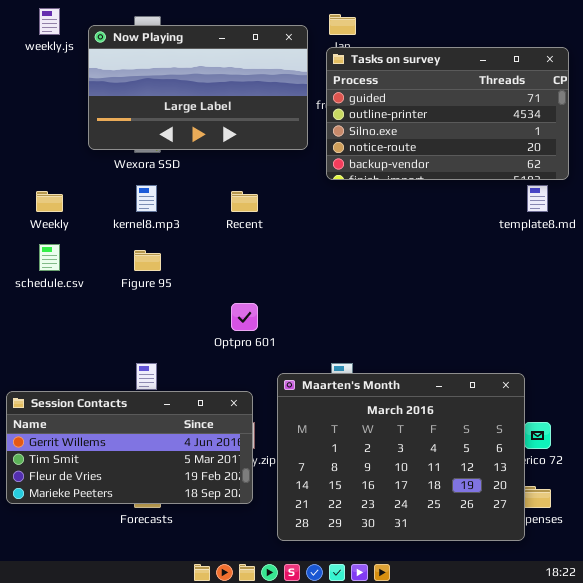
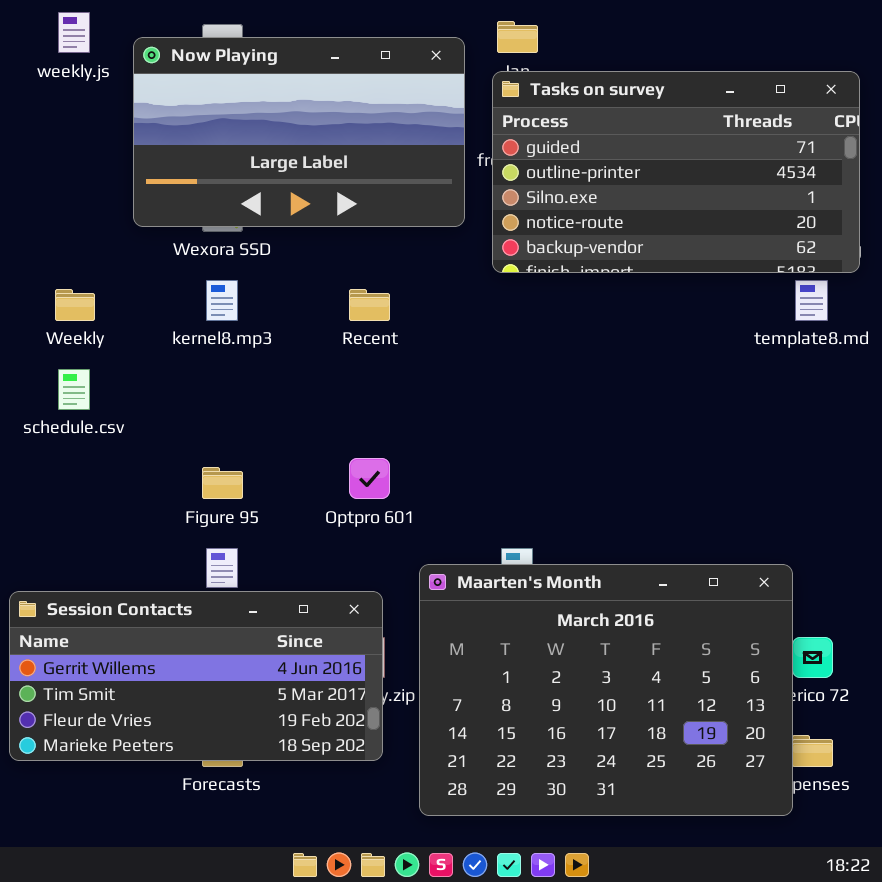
Figure 95: [134,250,161,271] -> [202,467,243,499], moved

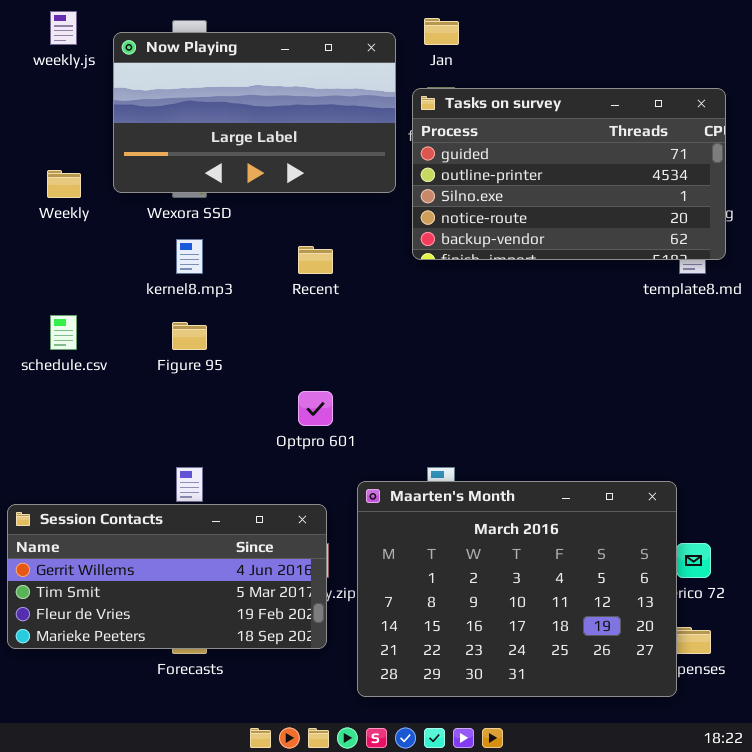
Tasks on survey: [492,71,860,273] -> [412,88,726,260], moved
Weekly: [55,289,95,321] -> [47,170,81,198], moved
Figure 95: [202,467,243,499] -> [172,322,207,350], moved

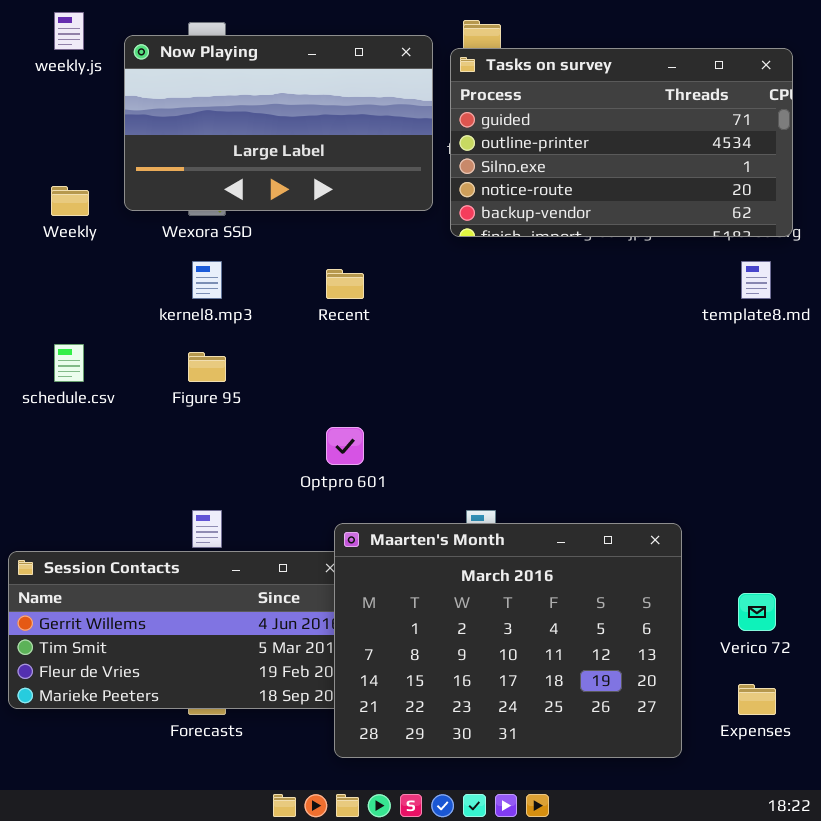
Tasks on survey: [412,88,726,260] -> [450,48,793,237], moved
Maarten's Month: [357,481,677,697] -> [334,523,682,758], moved

